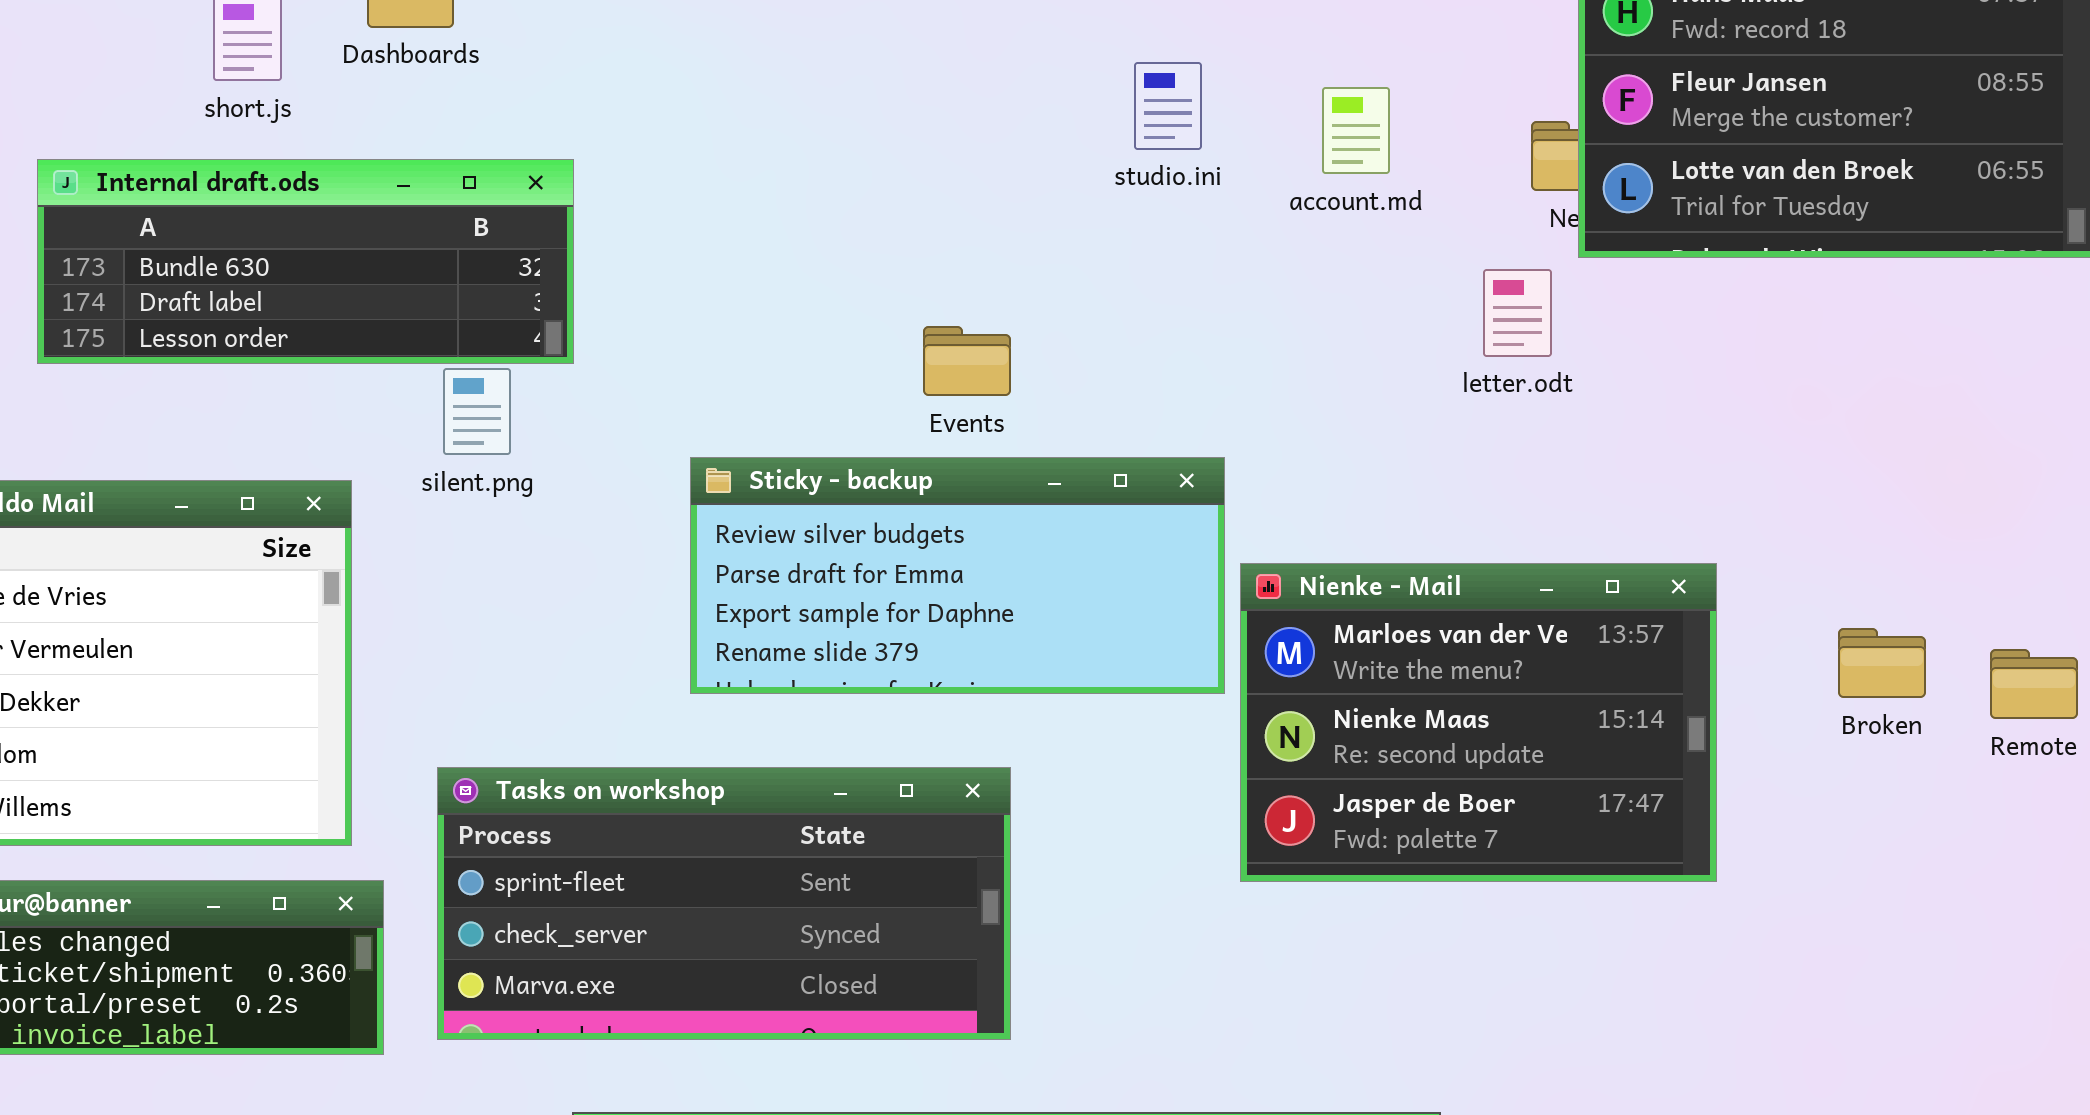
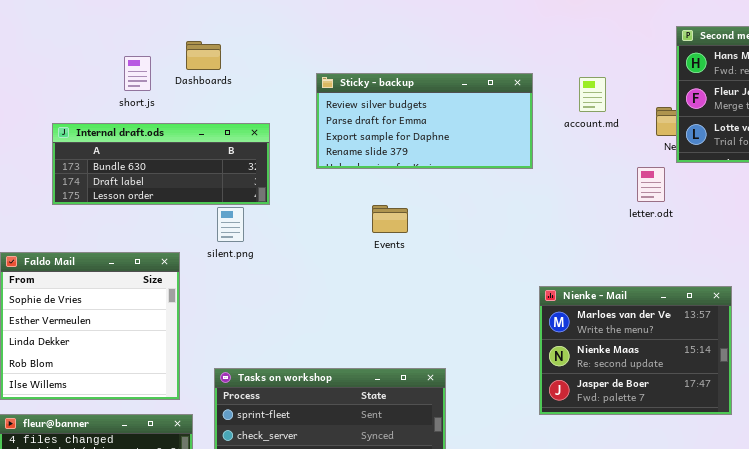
account.md: [1322,87,1390,174] -> [579,77,606,112], moved
Events: [923,326,1011,396] -> [372,205,408,233], moved
Sticky - backup: [690,457,1225,694] -> [316,73,533,169], moved

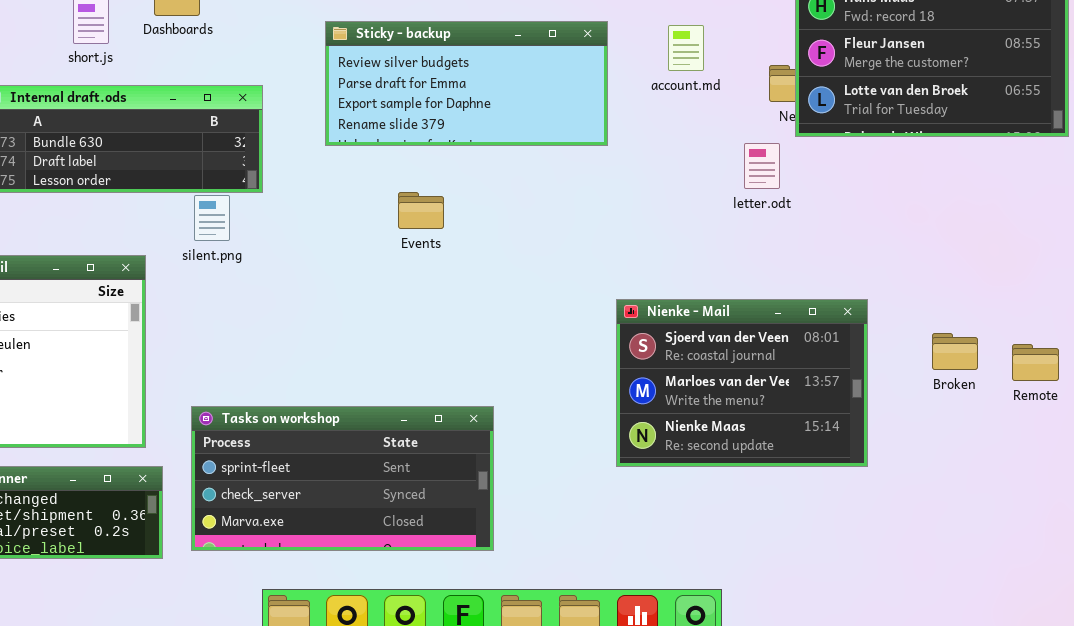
Nienke - Mail: [539,286,732,415] -> [616,299,868,467], scrolled up 1 row

